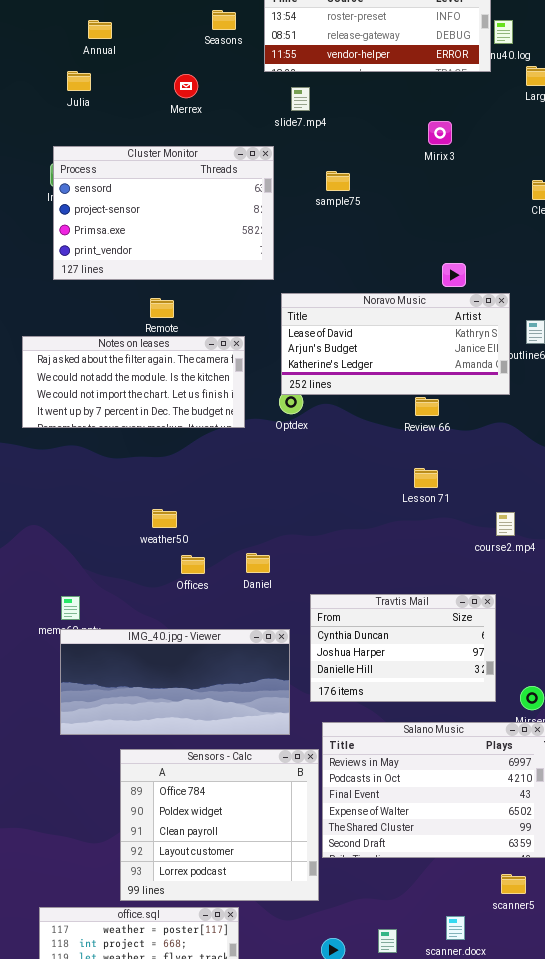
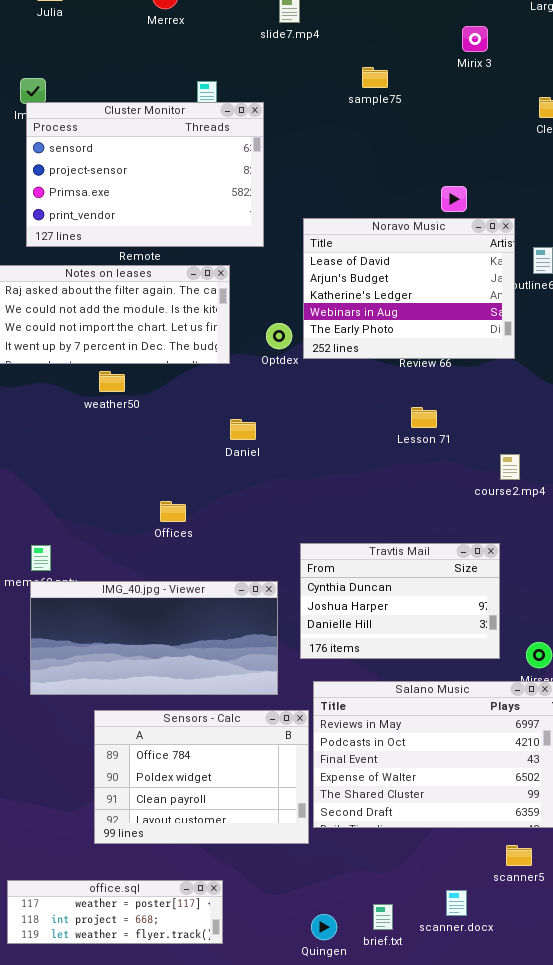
Mirix 3: [428,121,452,145] -> [462,26,488,52], moved
Cluster Monitor: [53,146,274,280] -> [26,102,264,247], moved
sample75: [326,171,350,191] -> [362,67,388,88], moved
Noravo Music: [281,293,510,395] -> [303,218,515,359], resized
weather50: [152,509,177,528] -> [99,371,125,392], moved
Daniel: [246,553,270,573] -> [230,419,256,440], moved
Sensors - Calc: [120,749,319,901] -> [94,710,309,844], resized

